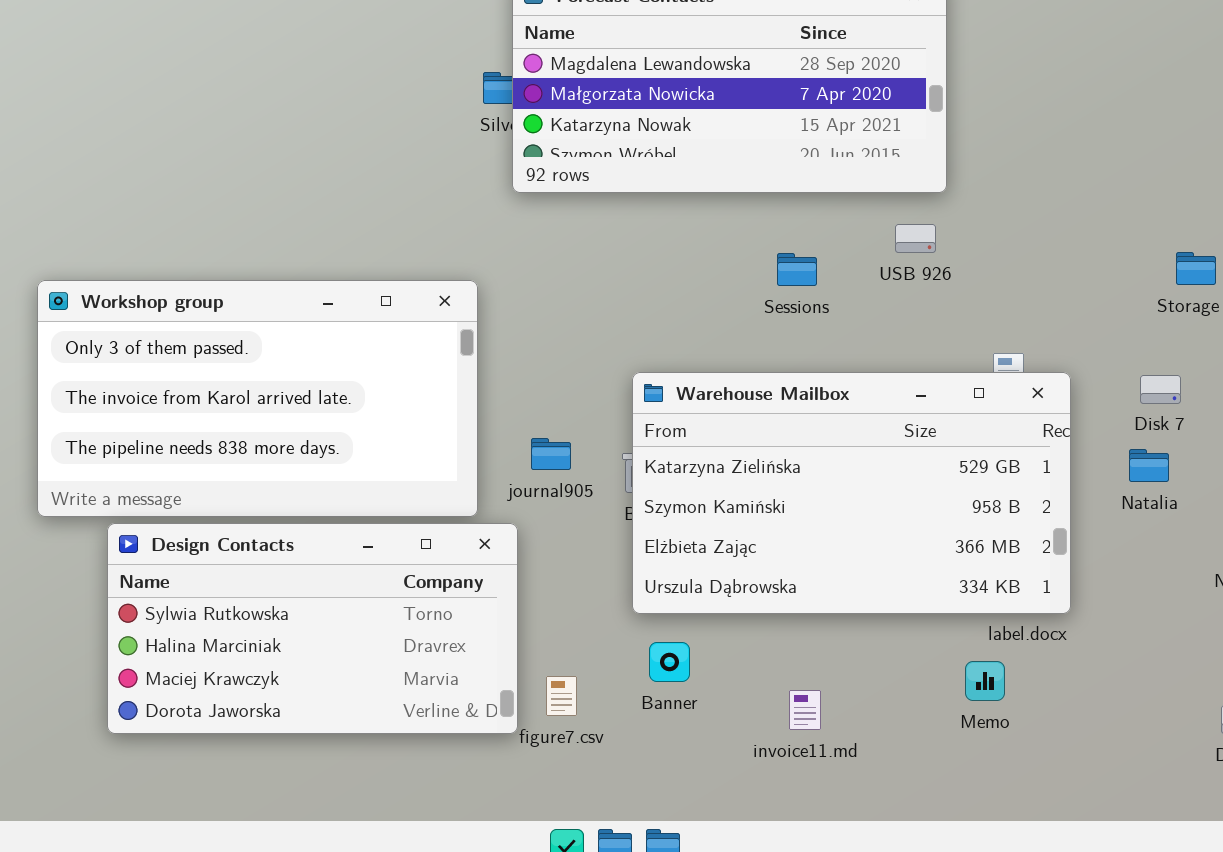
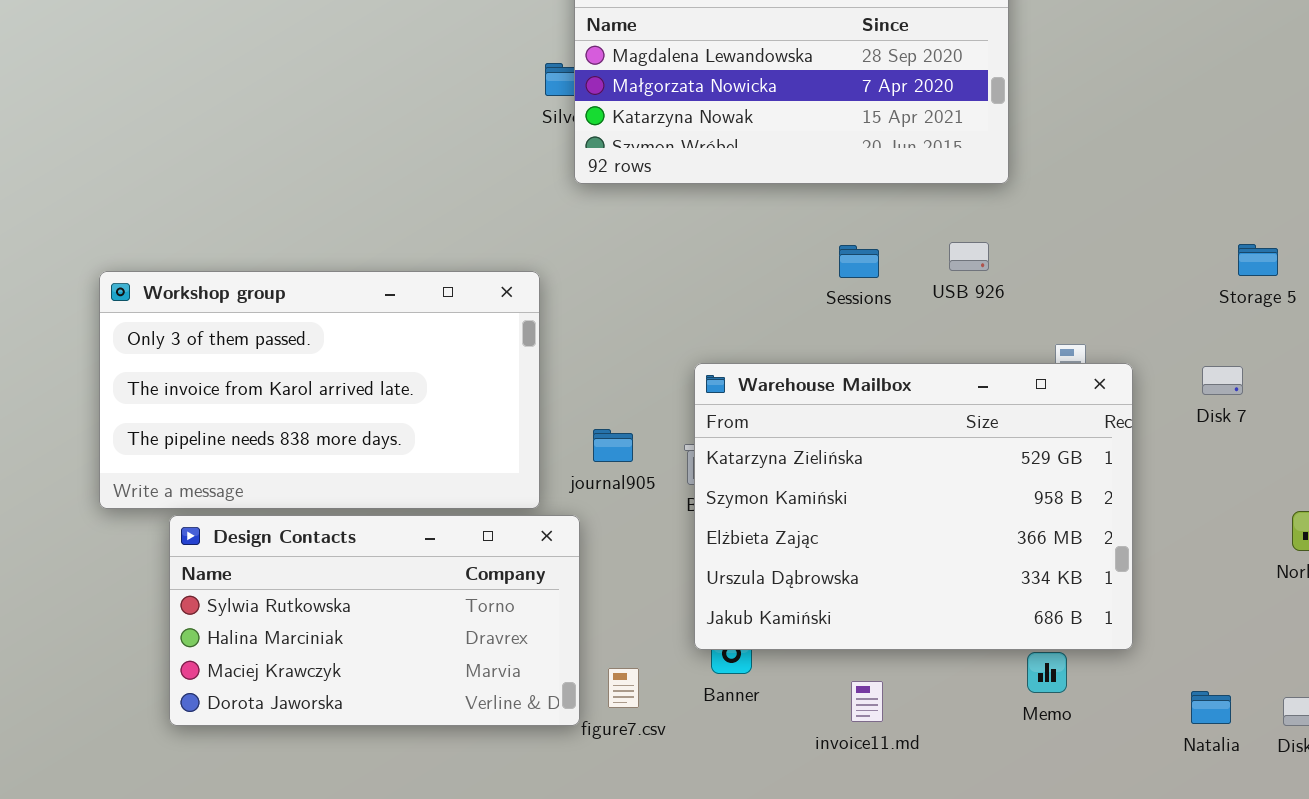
USB 926: [895,224,936,253] -> [949,242,989,271], moved
Warehouse Mailbox: [632,372,1071,614] -> [694,363,1133,650], resized
Natalia: [1129,449,1169,482] -> [1191,691,1231,724], moved

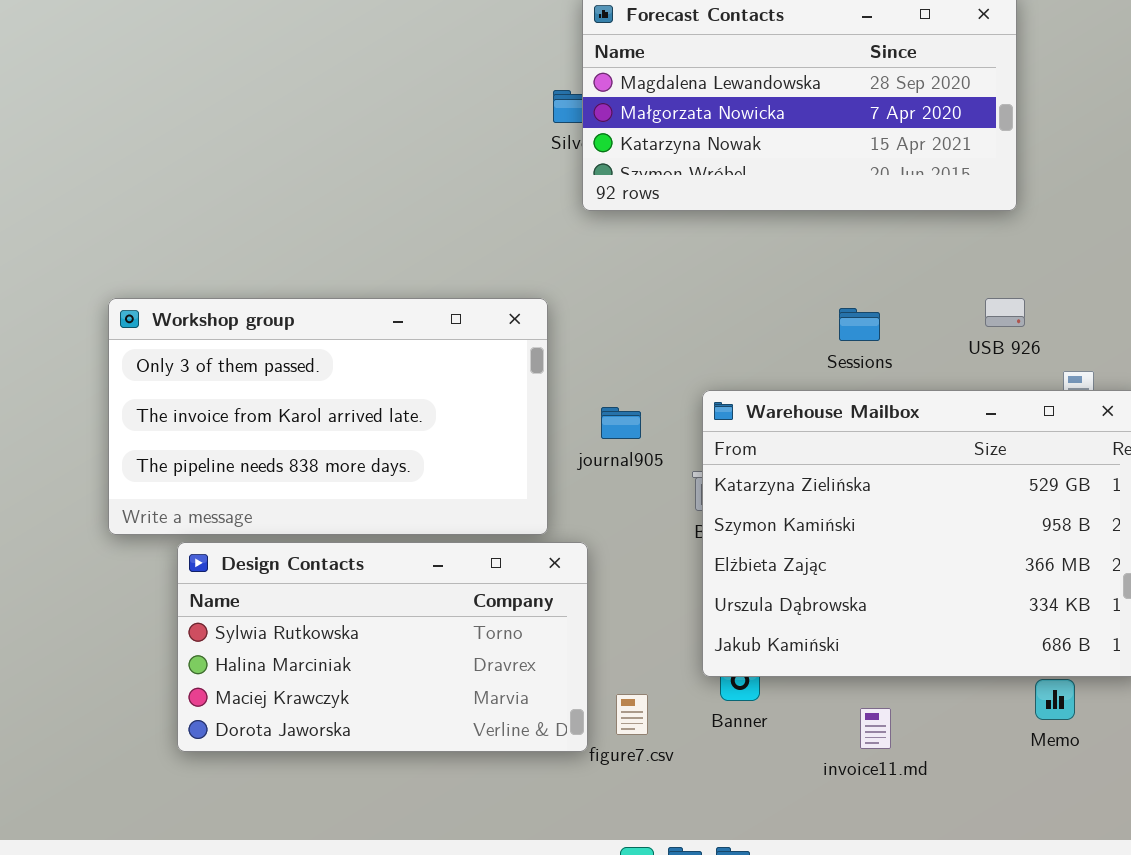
USB 926: [949,242,989,271] -> [985,298,1025,327], moved
Sessions: [839,245,879,278] -> [839,308,880,341], moved
journal905: [593,429,633,462] -> [601,407,641,439], moved

